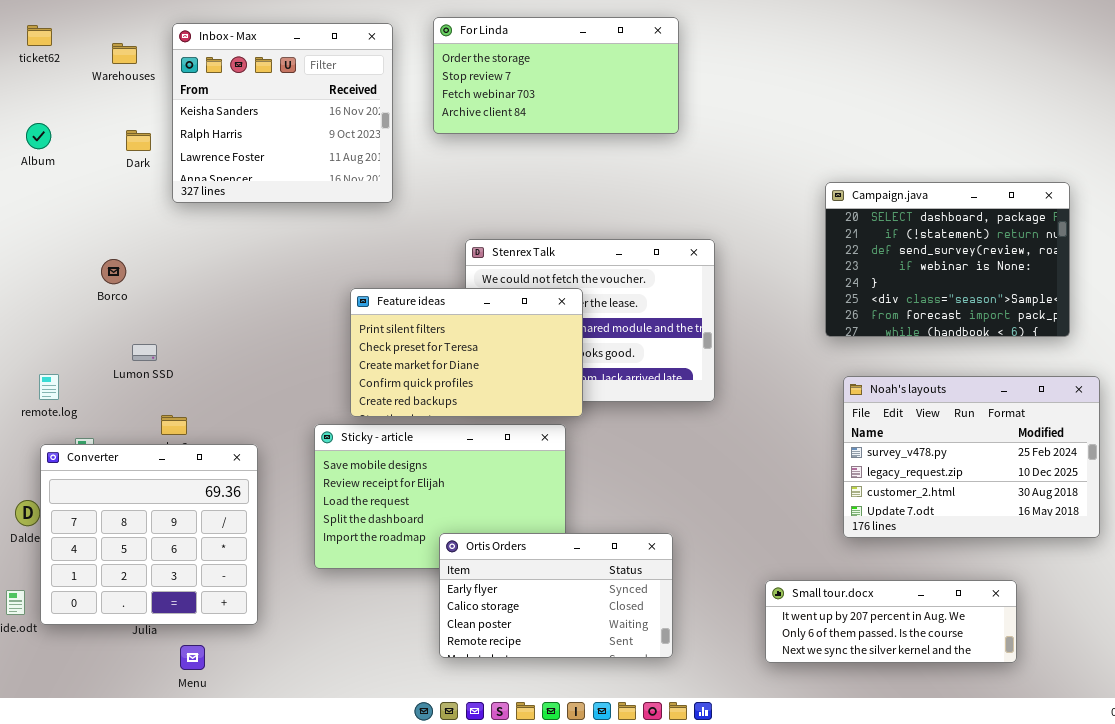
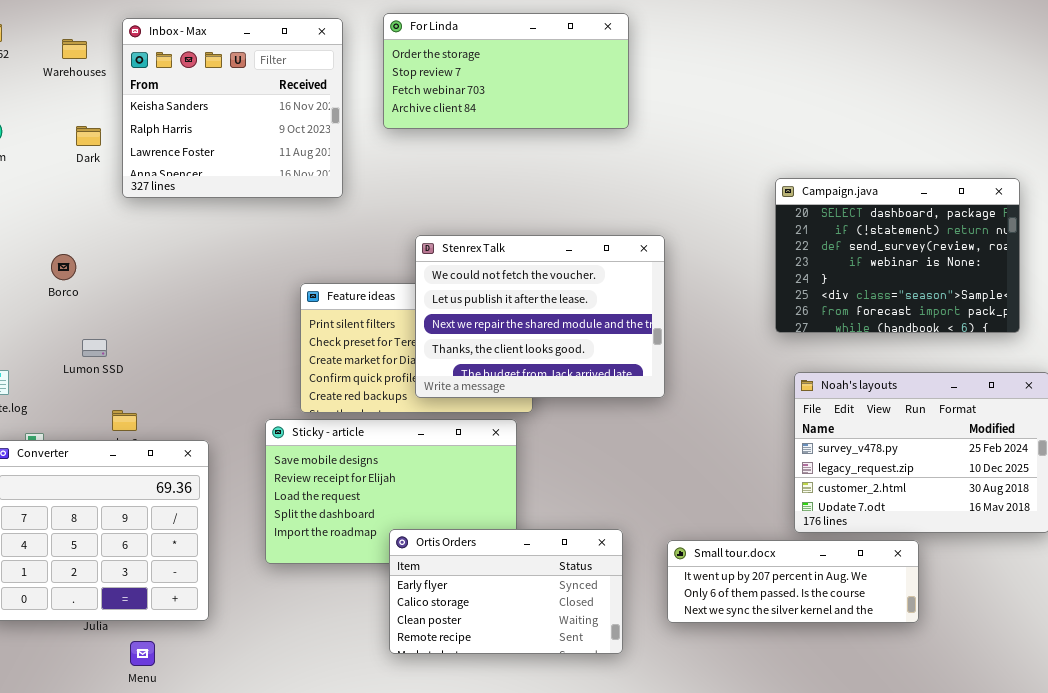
Stenrex Talk: [465,239,715,402] -> [415,235,665,398], raised
Small tour.docx: [765,580,1017,663] -> [667,540,919,623], moved

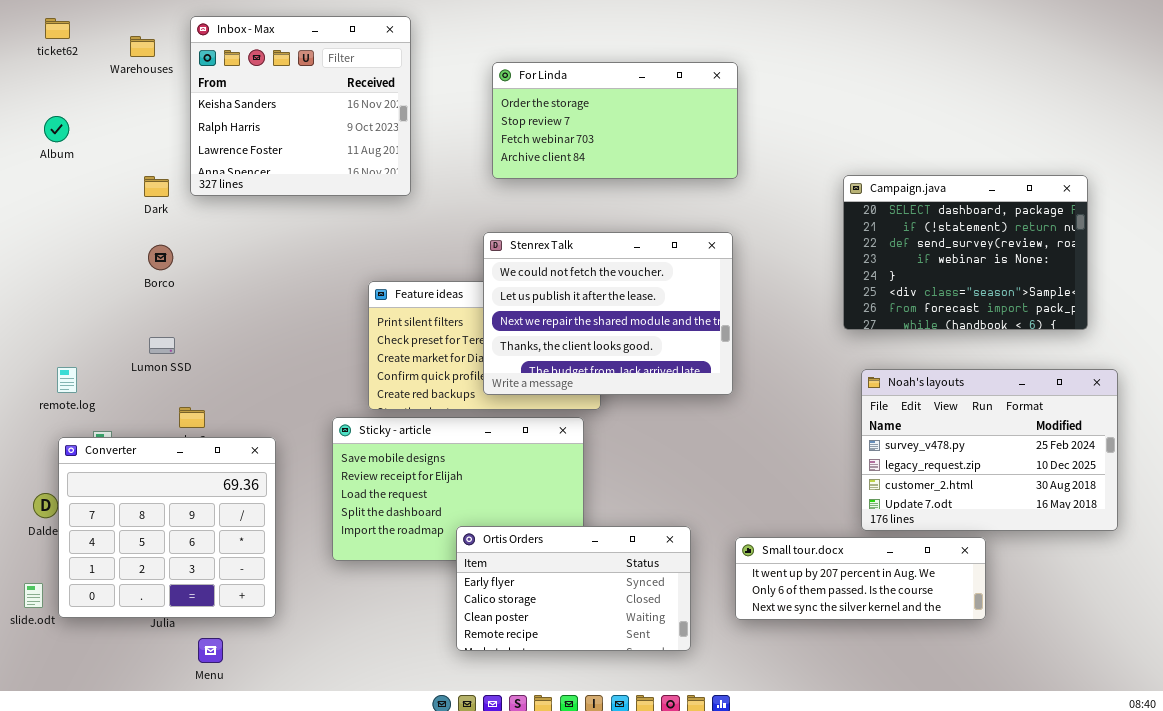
For Linda: [383,13,629,129] -> [492,62,738,179], moved
Dark: [76,126,101,146] -> [144,176,169,197], moved
Borco: [51,254,76,280] -> [148,245,173,270], moved

